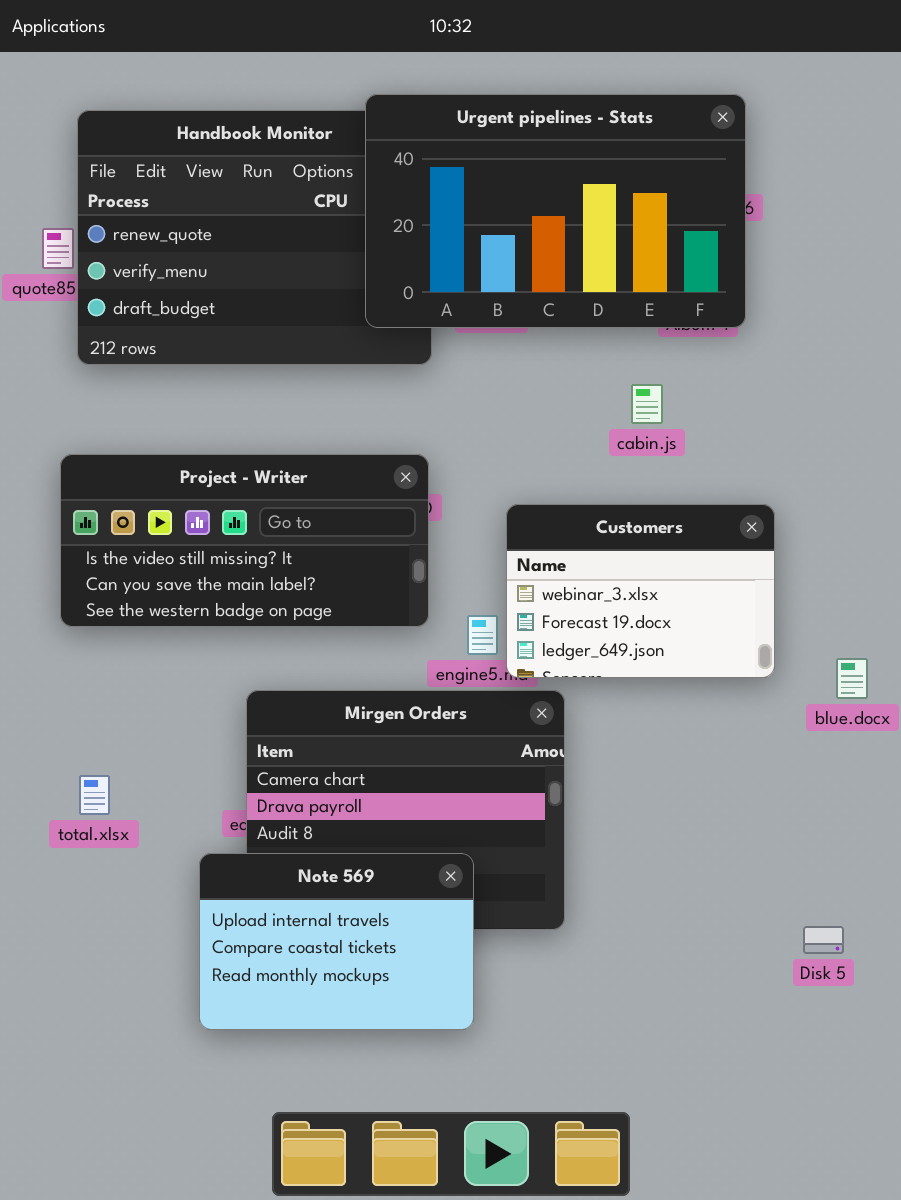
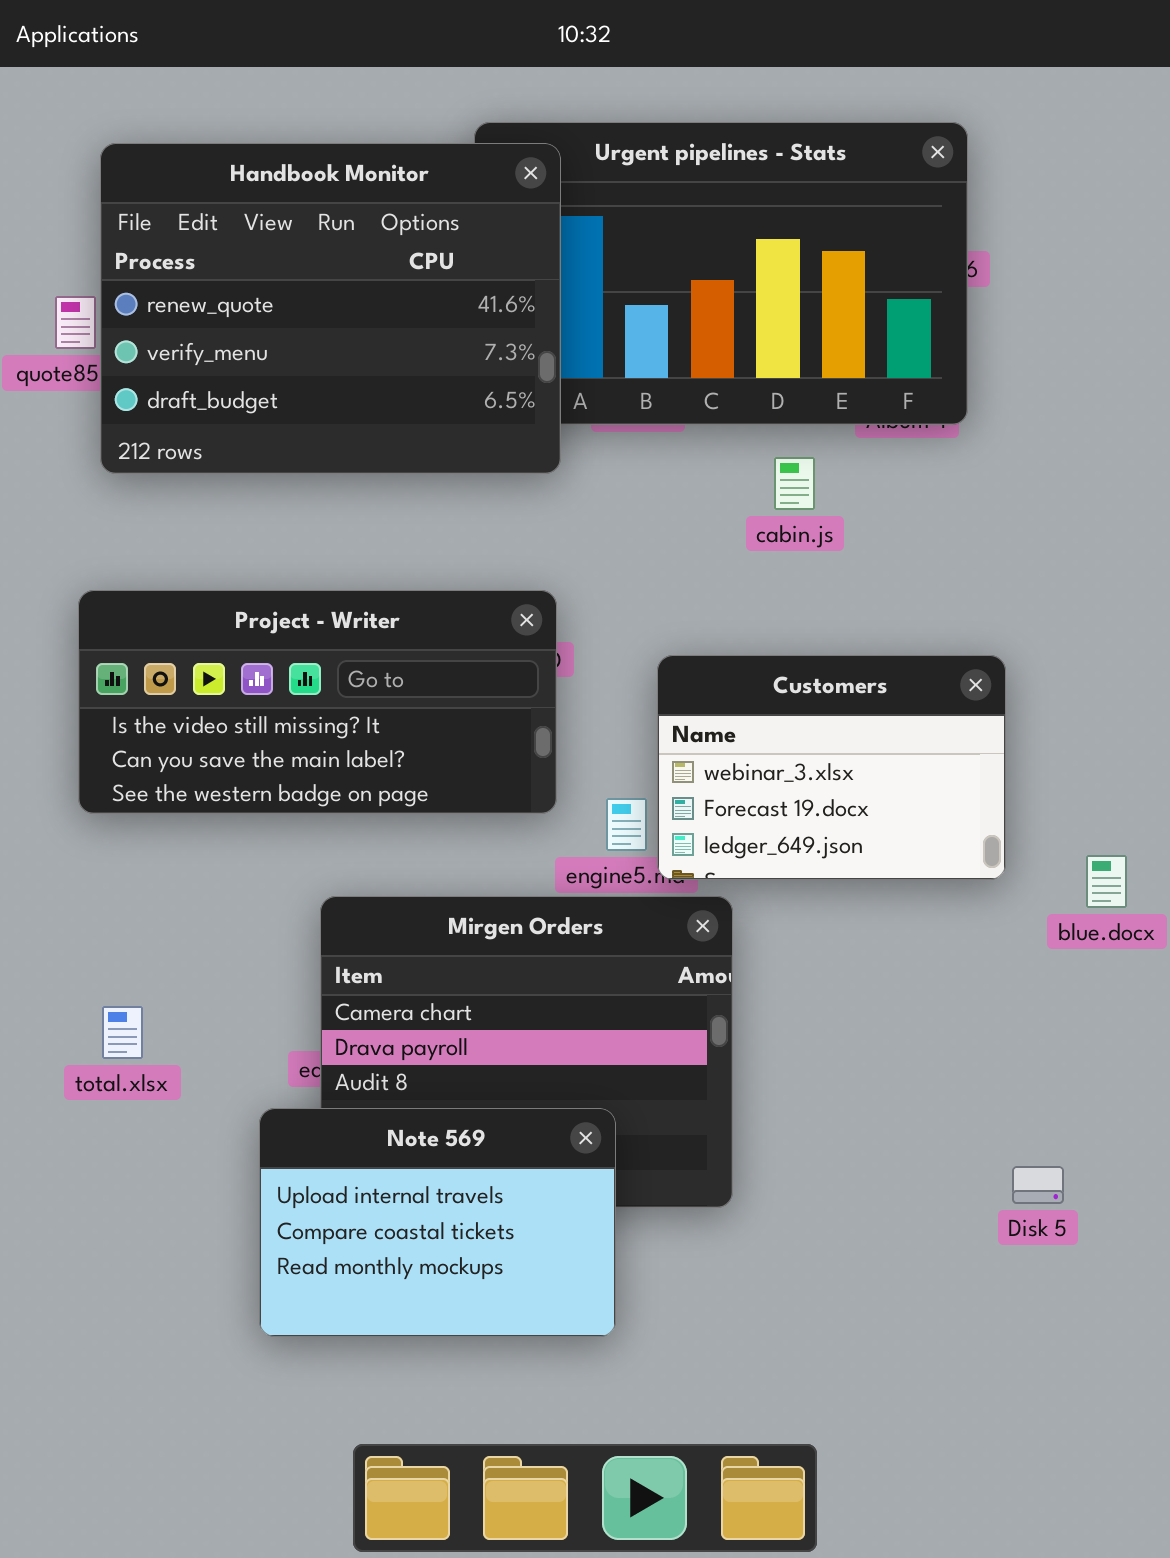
Handbook Monitor: [77,110,432,365] -> [100,143,561,474], raised
cabin.js: [631,384,663,424] -> [774,457,815,510], moved
Disk 5: [803,926,844,954] -> [1012,1166,1064,1204], moved

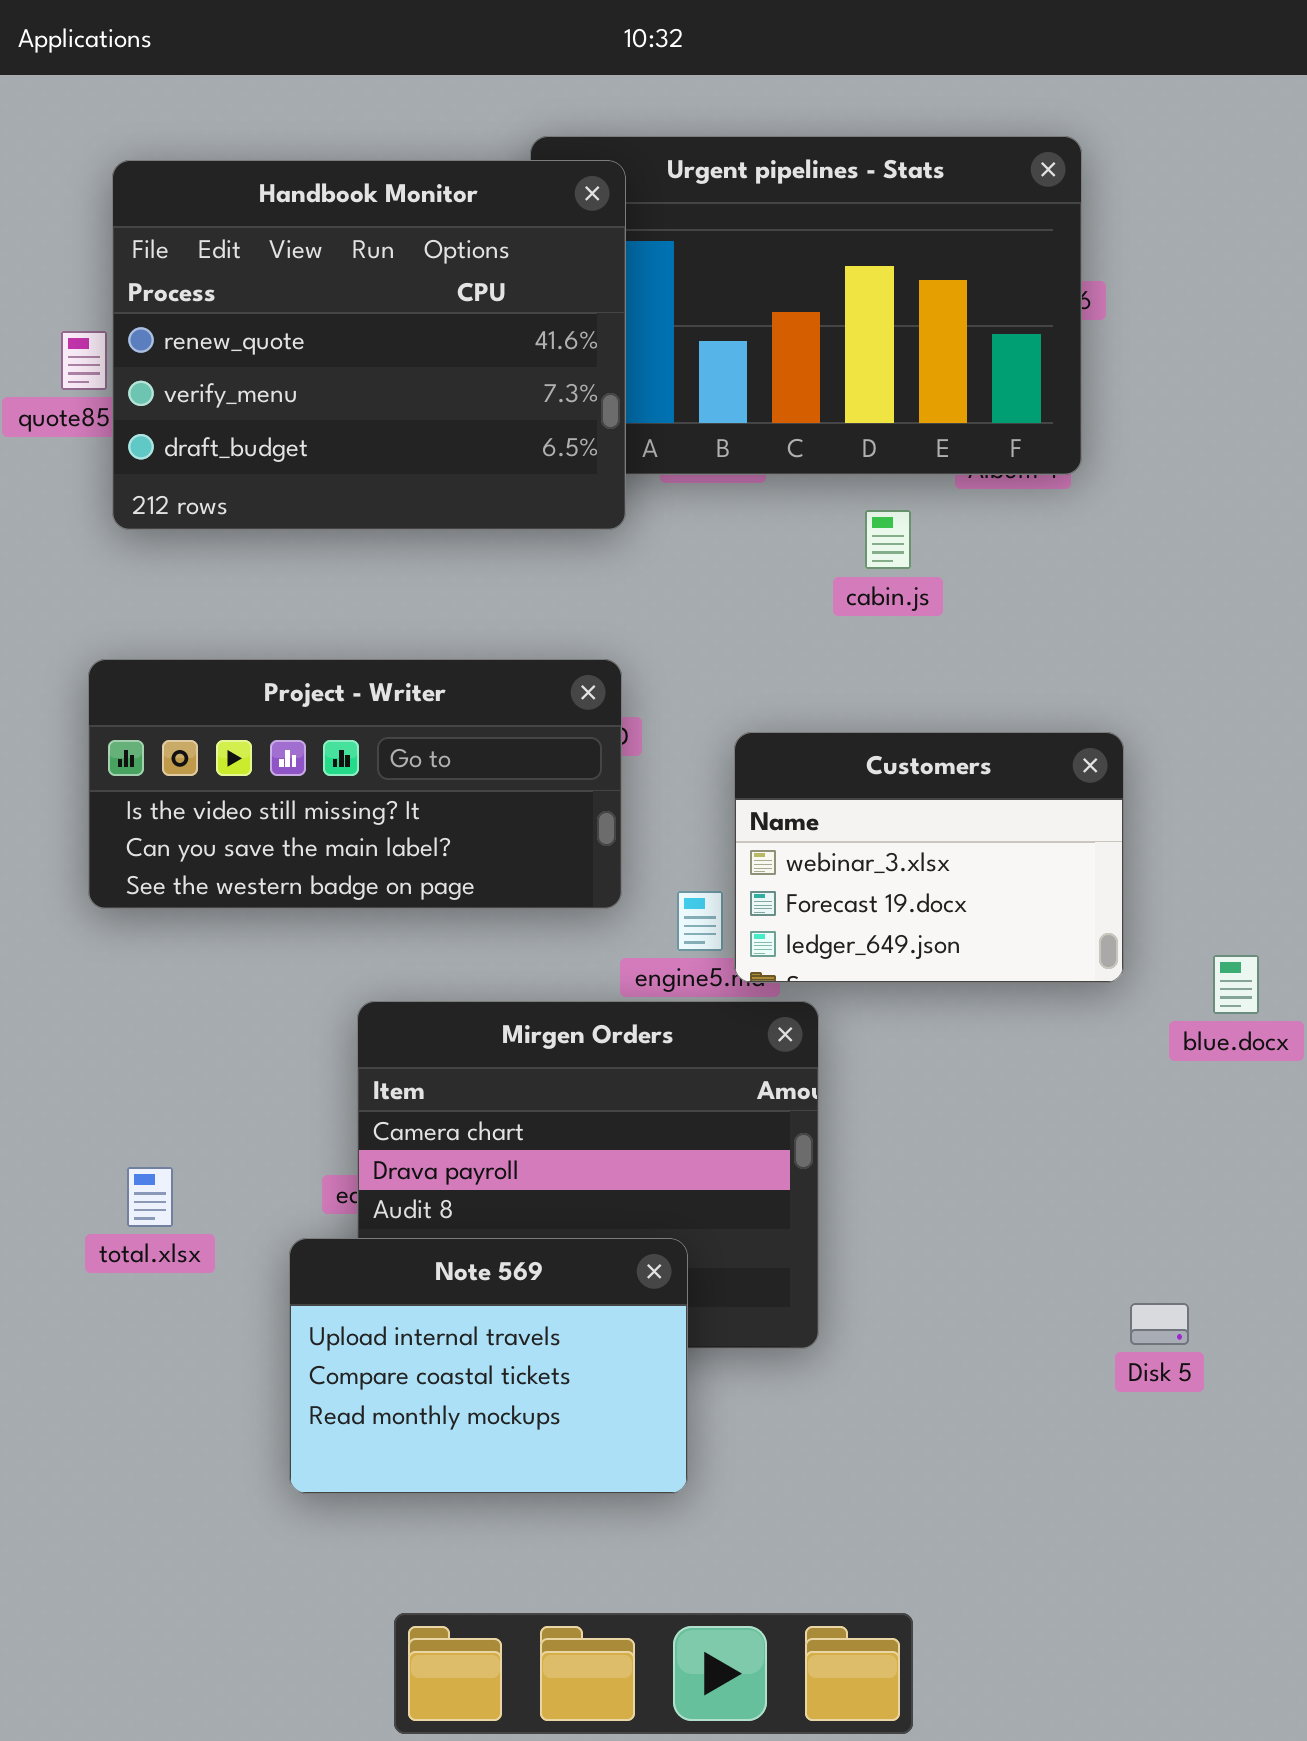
total.xlsx: [102,1006,143,1059] -> [127,1167,173,1227], moved

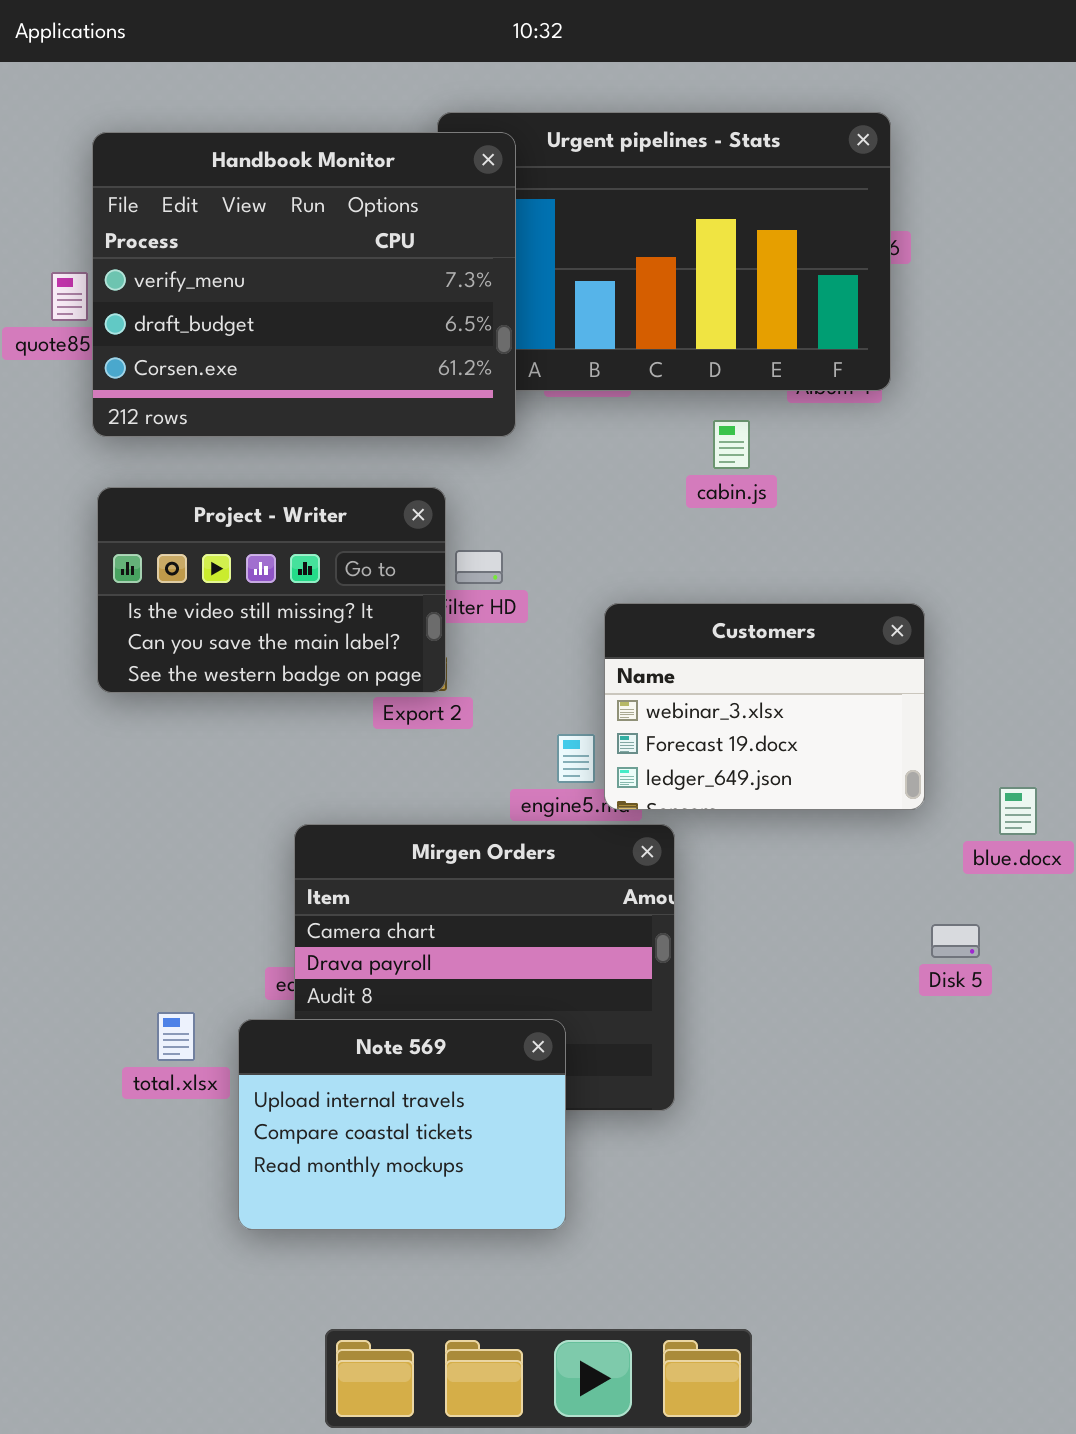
Handbook Monitor: [112,160,626,530] -> [92,132,516,437], scrolled down 1 row
Project - Writer: [88,659,622,909] -> [97,487,446,693], moved, resized
total.xlsx: [127,1167,173,1227] -> [157,1012,195,1061], moved
Disk 5: [1130,1303,1189,1345] -> [931,924,980,958], moved

